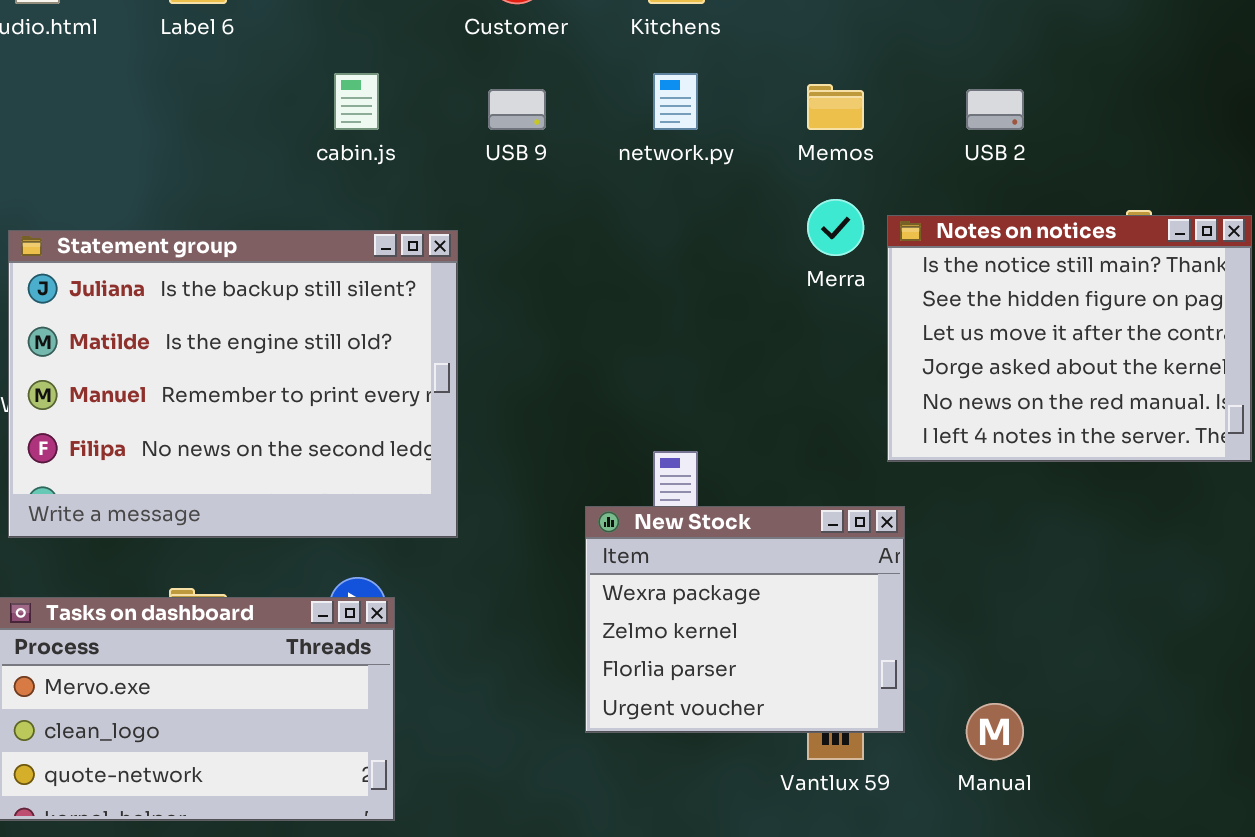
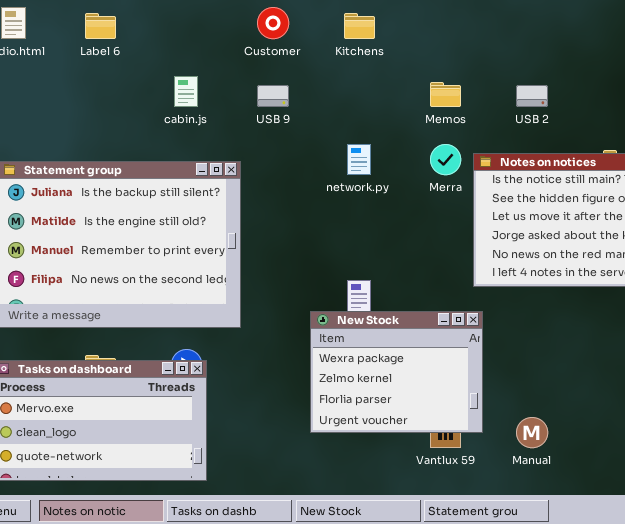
network.py: [653,73,698,130] -> [347,144,371,175], moved

